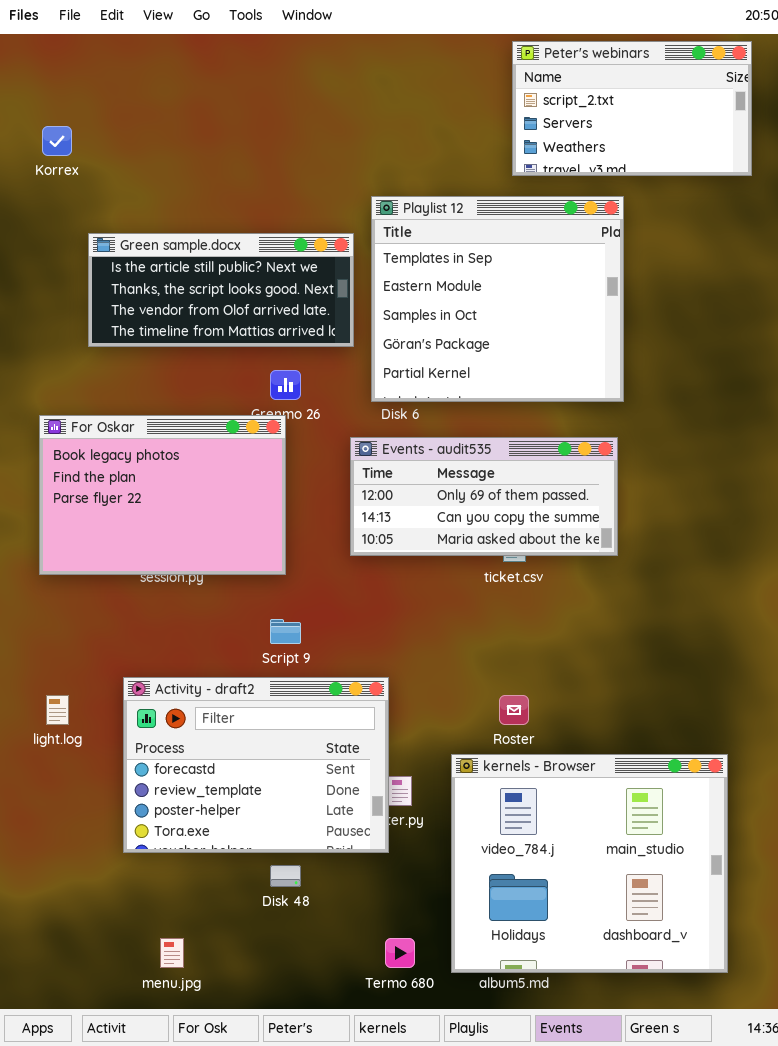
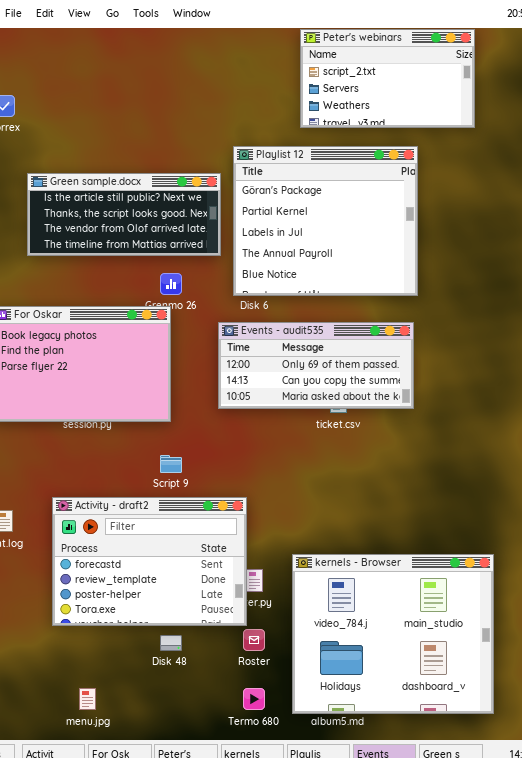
Peter's webinars: [512,41,752,176] -> [300,29,475,128], moved
Playlist 12: [371,196,624,402] -> [233,146,418,296], scrolled down 3 rows
Roster: [499,695,529,725] -> [243,629,265,651], moved

